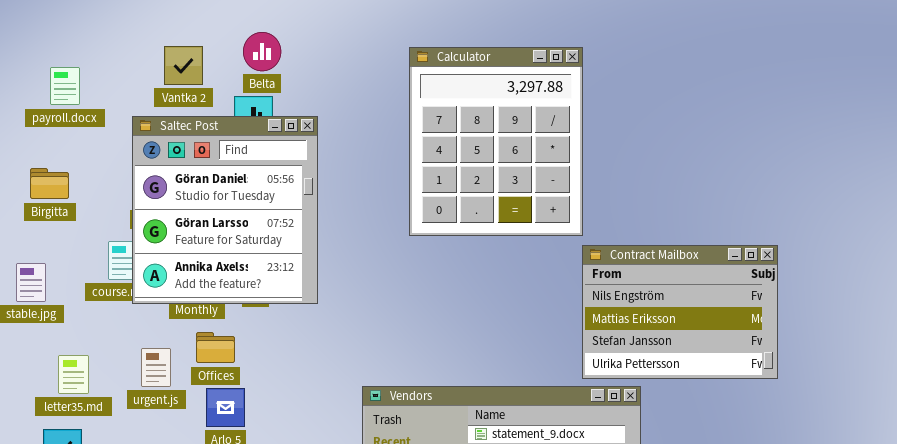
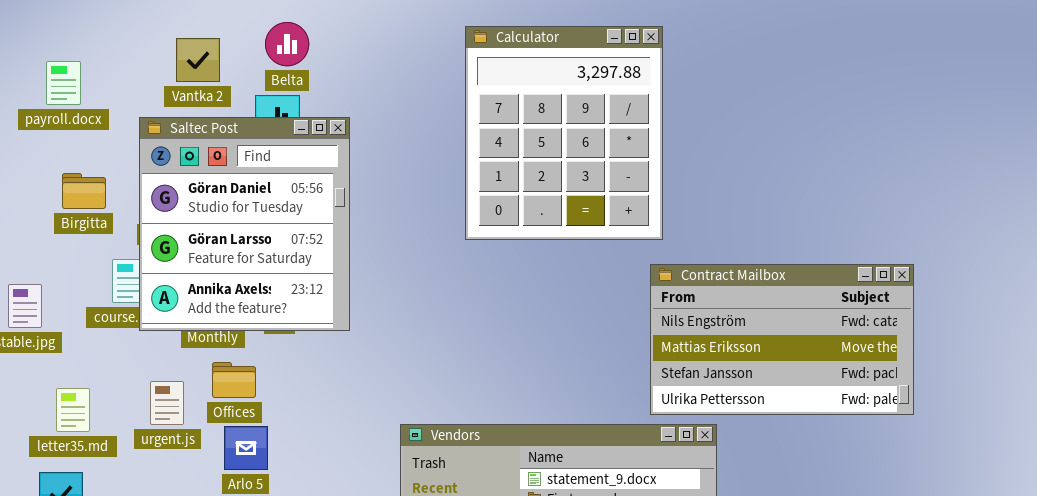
Calculator: [409,47,583,236] -> [465,26,663,240], moved
Birgitta: [30,168,69,199] -> [62,173,106,209], moved
Contract Mailbox: [582,245,778,379] -> [650,264,914,415], resized

